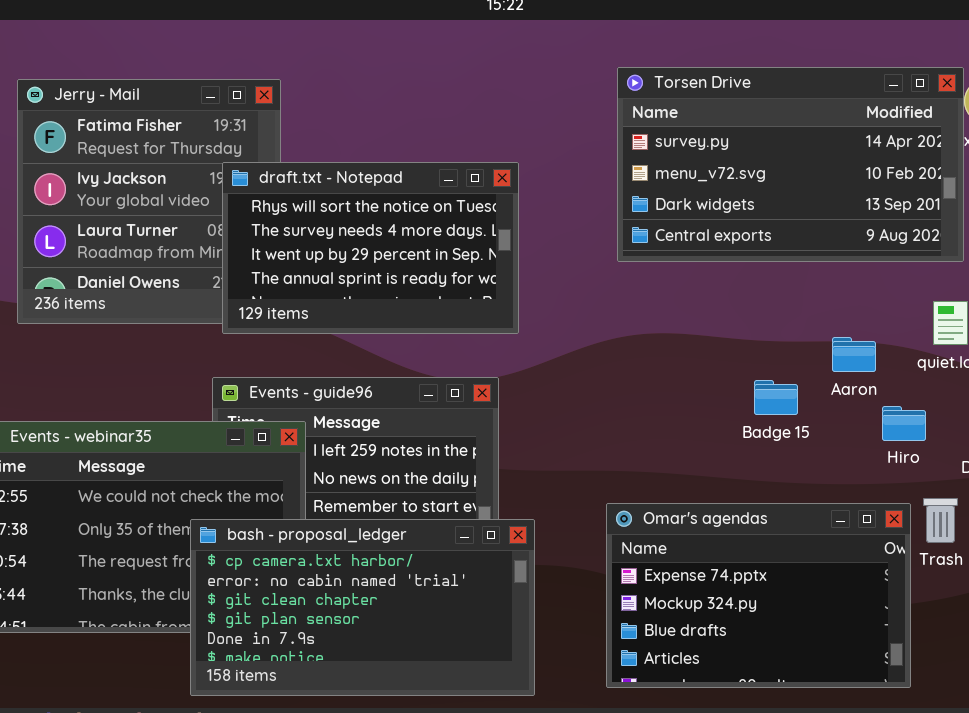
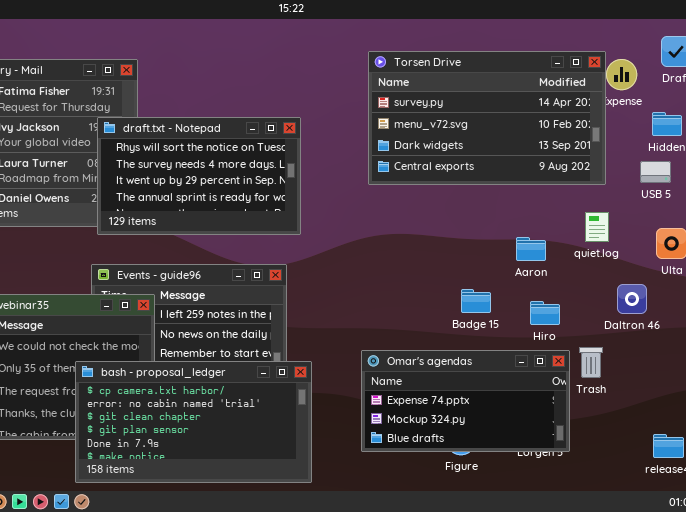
Badge 15: [754,380,798,415] -> [461,289,491,313], moved
Hiro: [882,406,926,441] -> [530,301,560,325], moved
Omar's agendas: [606,503,911,688] -> [361,350,570,452], resized

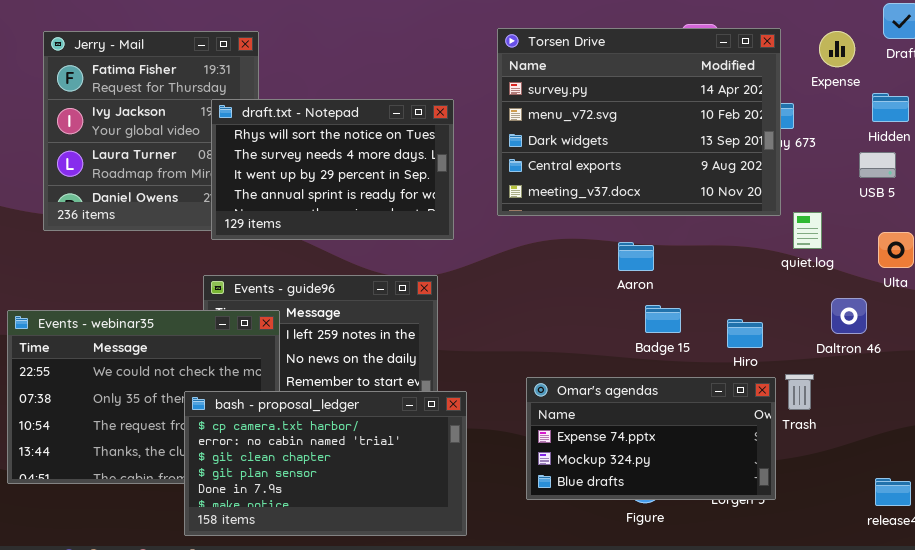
Torsen Drive: [368,51,606,185] -> [497,28,781,216], moved, resized
Aaron: [516,237,546,261] -> [618,242,654,271], moved

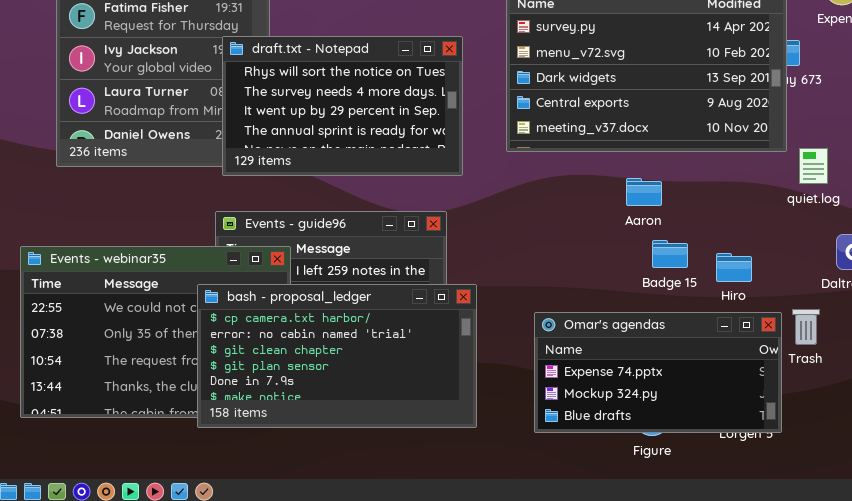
Hiro: [727,319,763,348] -> [716,253,752,282], moved
bash - proposal_ledger: [184,391,467,536] -> [197,284,477,428], moved

